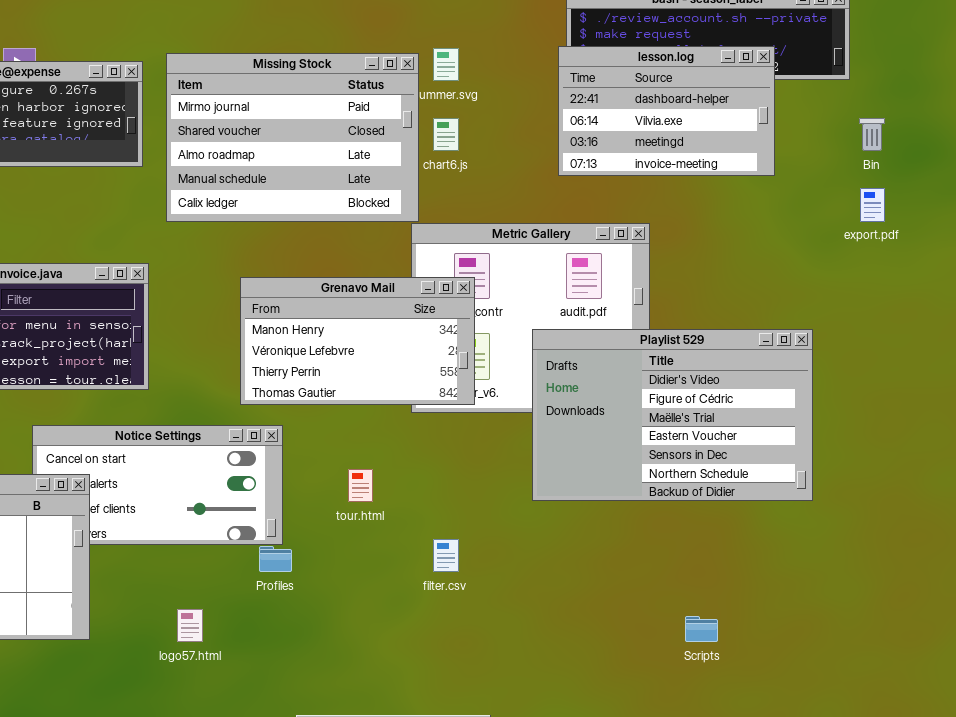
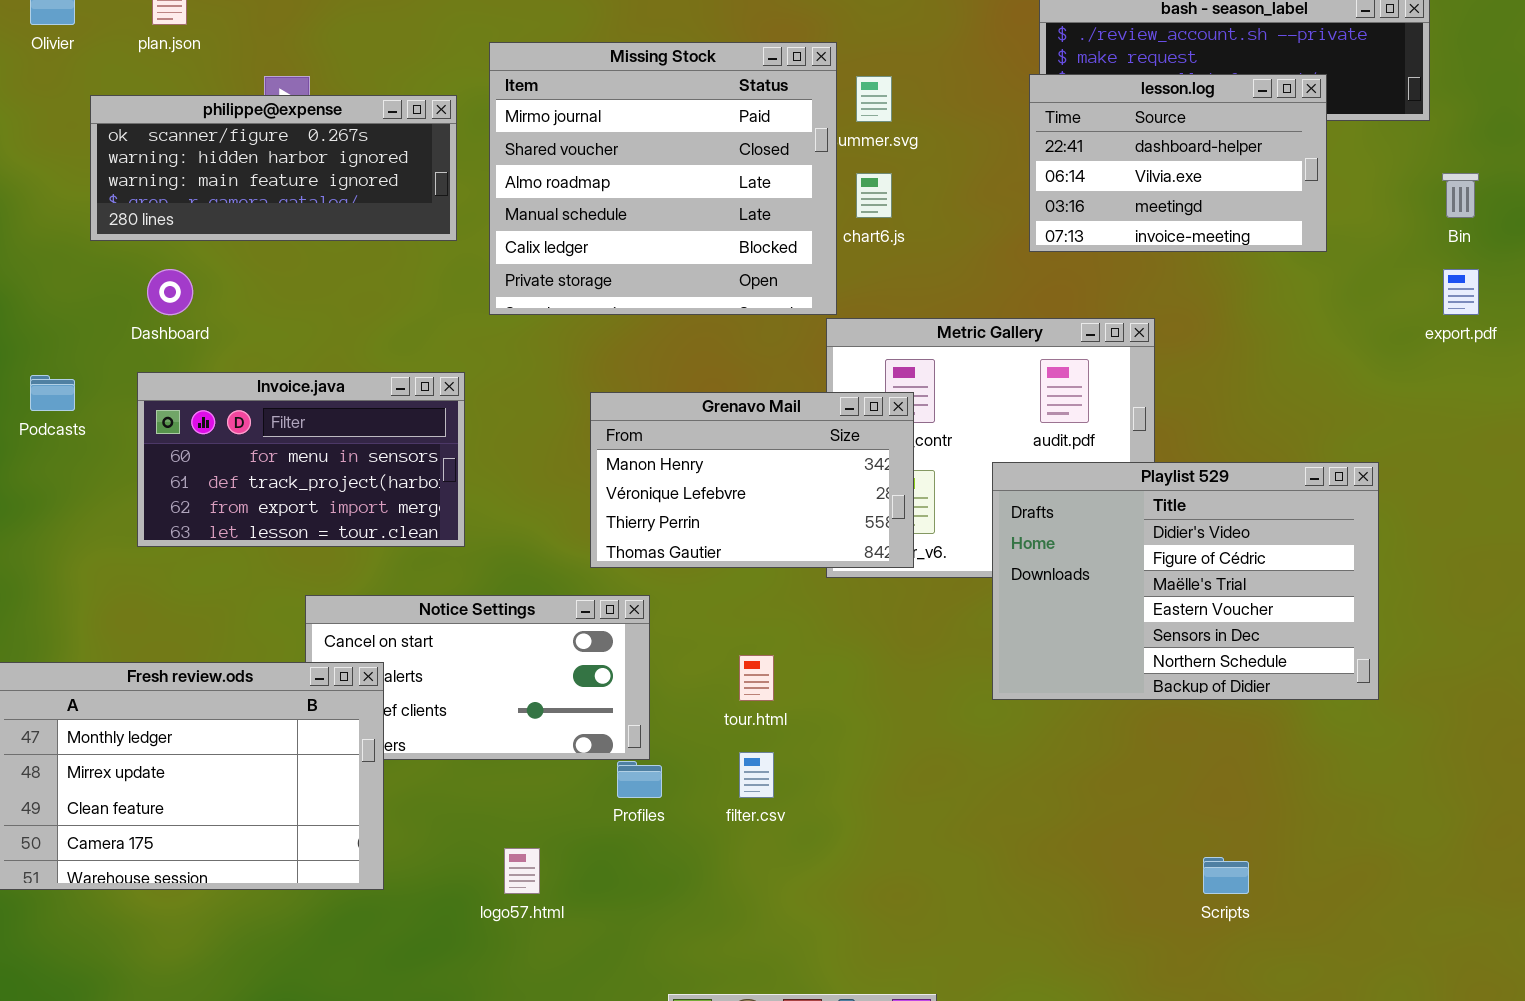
Missing Stock: [166,53,419,222] -> [489,42,837,315], resized
filter.csv: [433,539,459,572] -> [739,752,774,798], moved

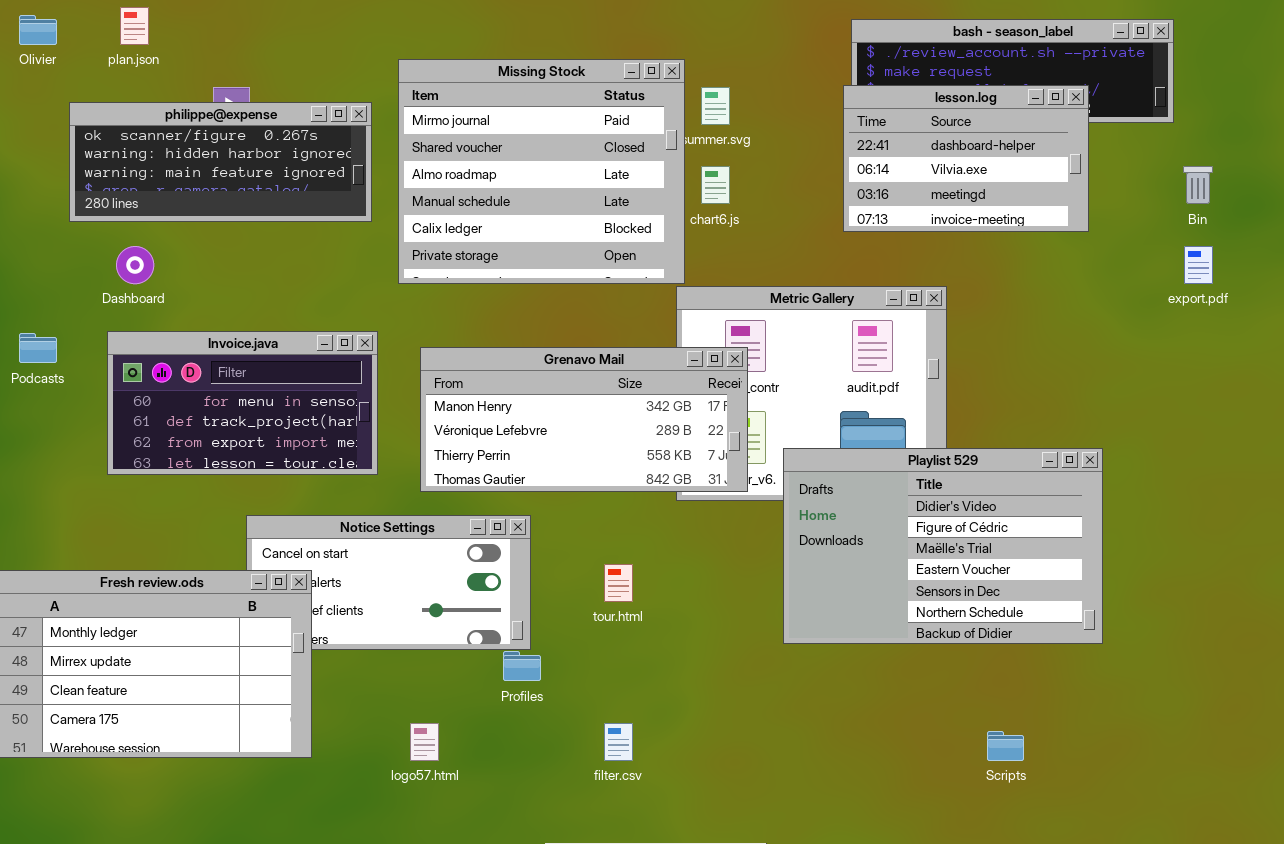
Grenavo Mail: [590,392,914,568] -> [420,347,748,492], resized
Playlist 529: [992,462,1379,700] -> [783,448,1103,644], moved
filter.csv: [739,752,774,798] -> [604,723,633,761], moved

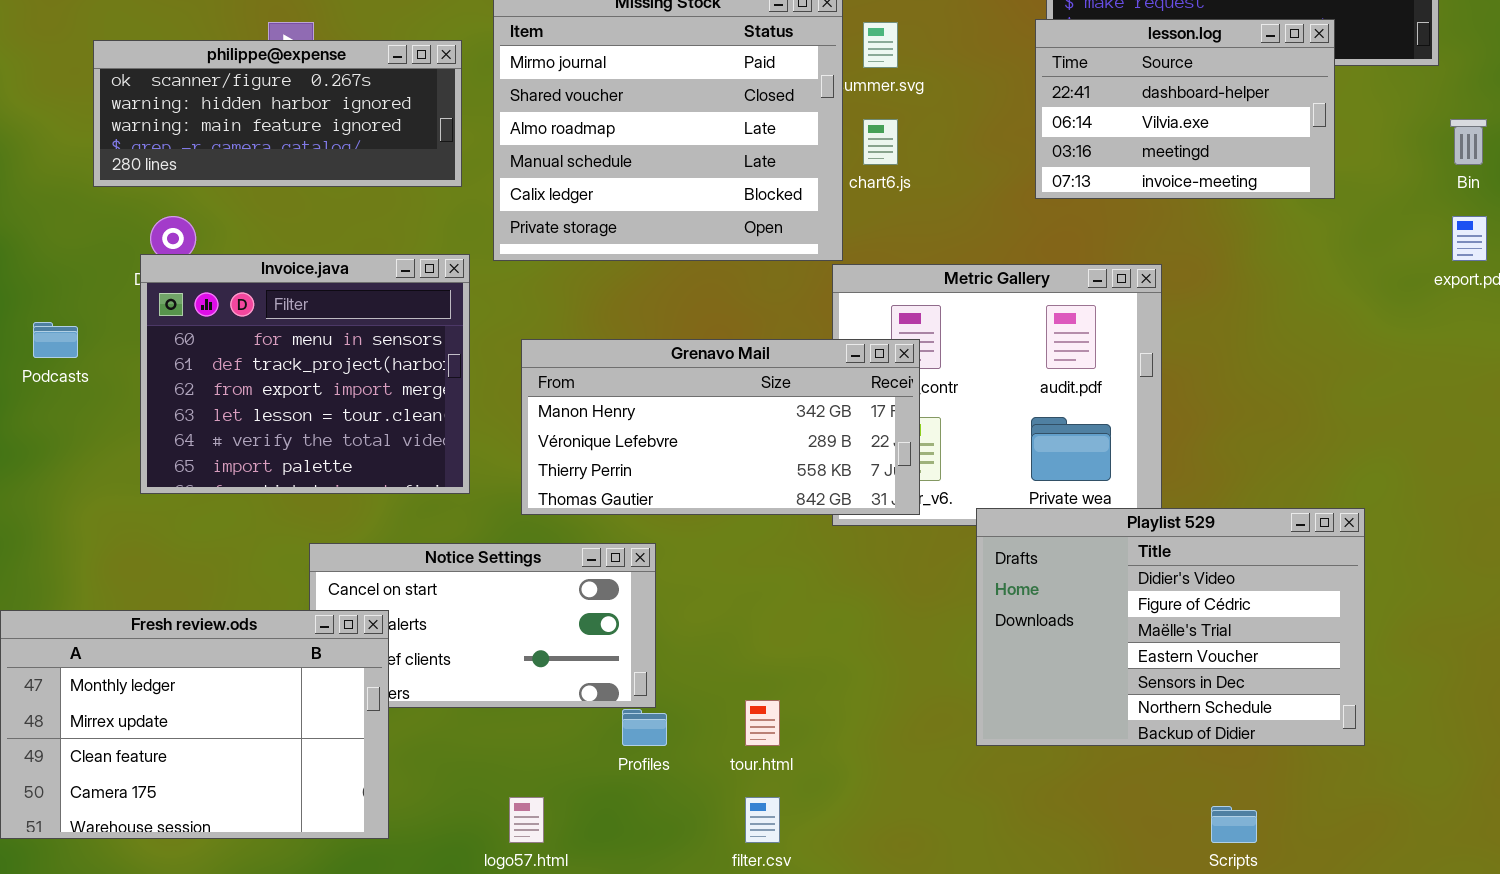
Invoice.java: [107,331,378,475] -> [140,254,470,494], resized
Playlist 529: [783,448,1103,644] -> [976,508,1365,746], moved
tour.html: [604,564,633,602] -> [745,700,780,746], moved

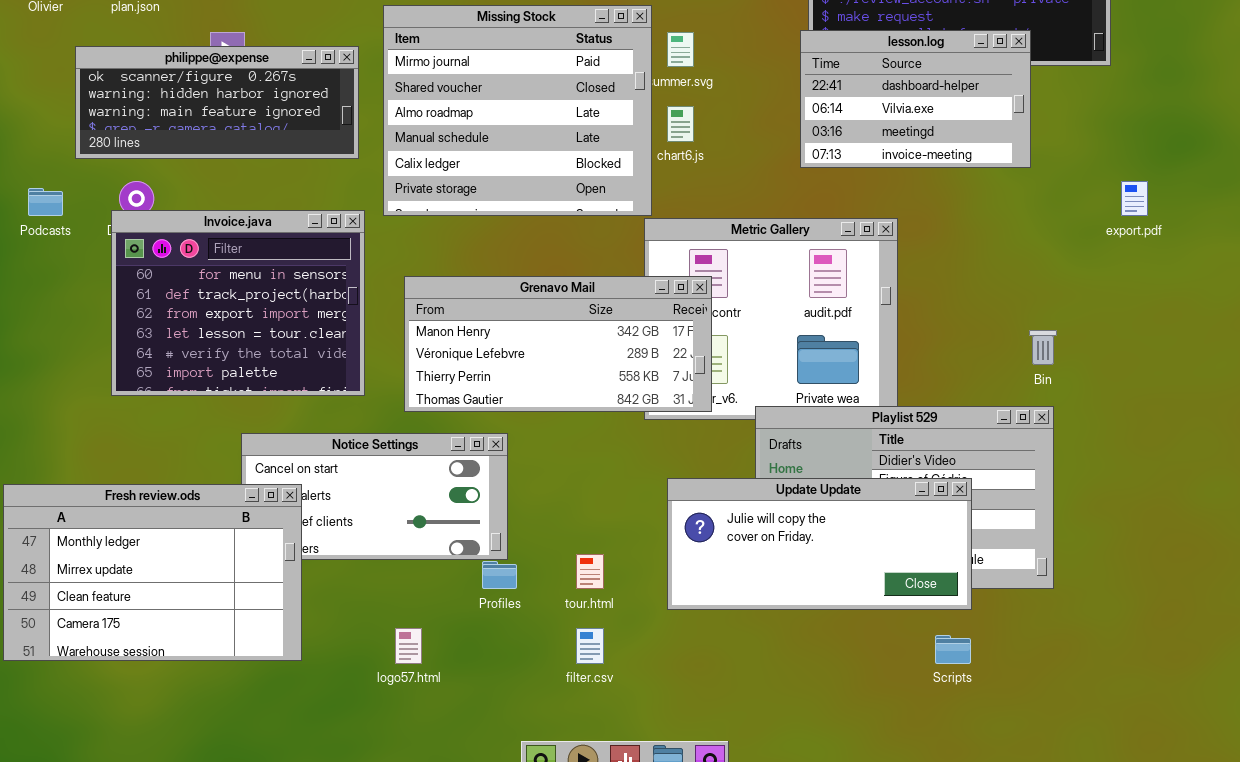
Bin: [1450,119,1487,165] -> [1029,330,1057,365], moved
Podcasts: [33,322,78,358] -> [28,188,63,216], moved
Update Update: none -> [667,478,972,610], opened

